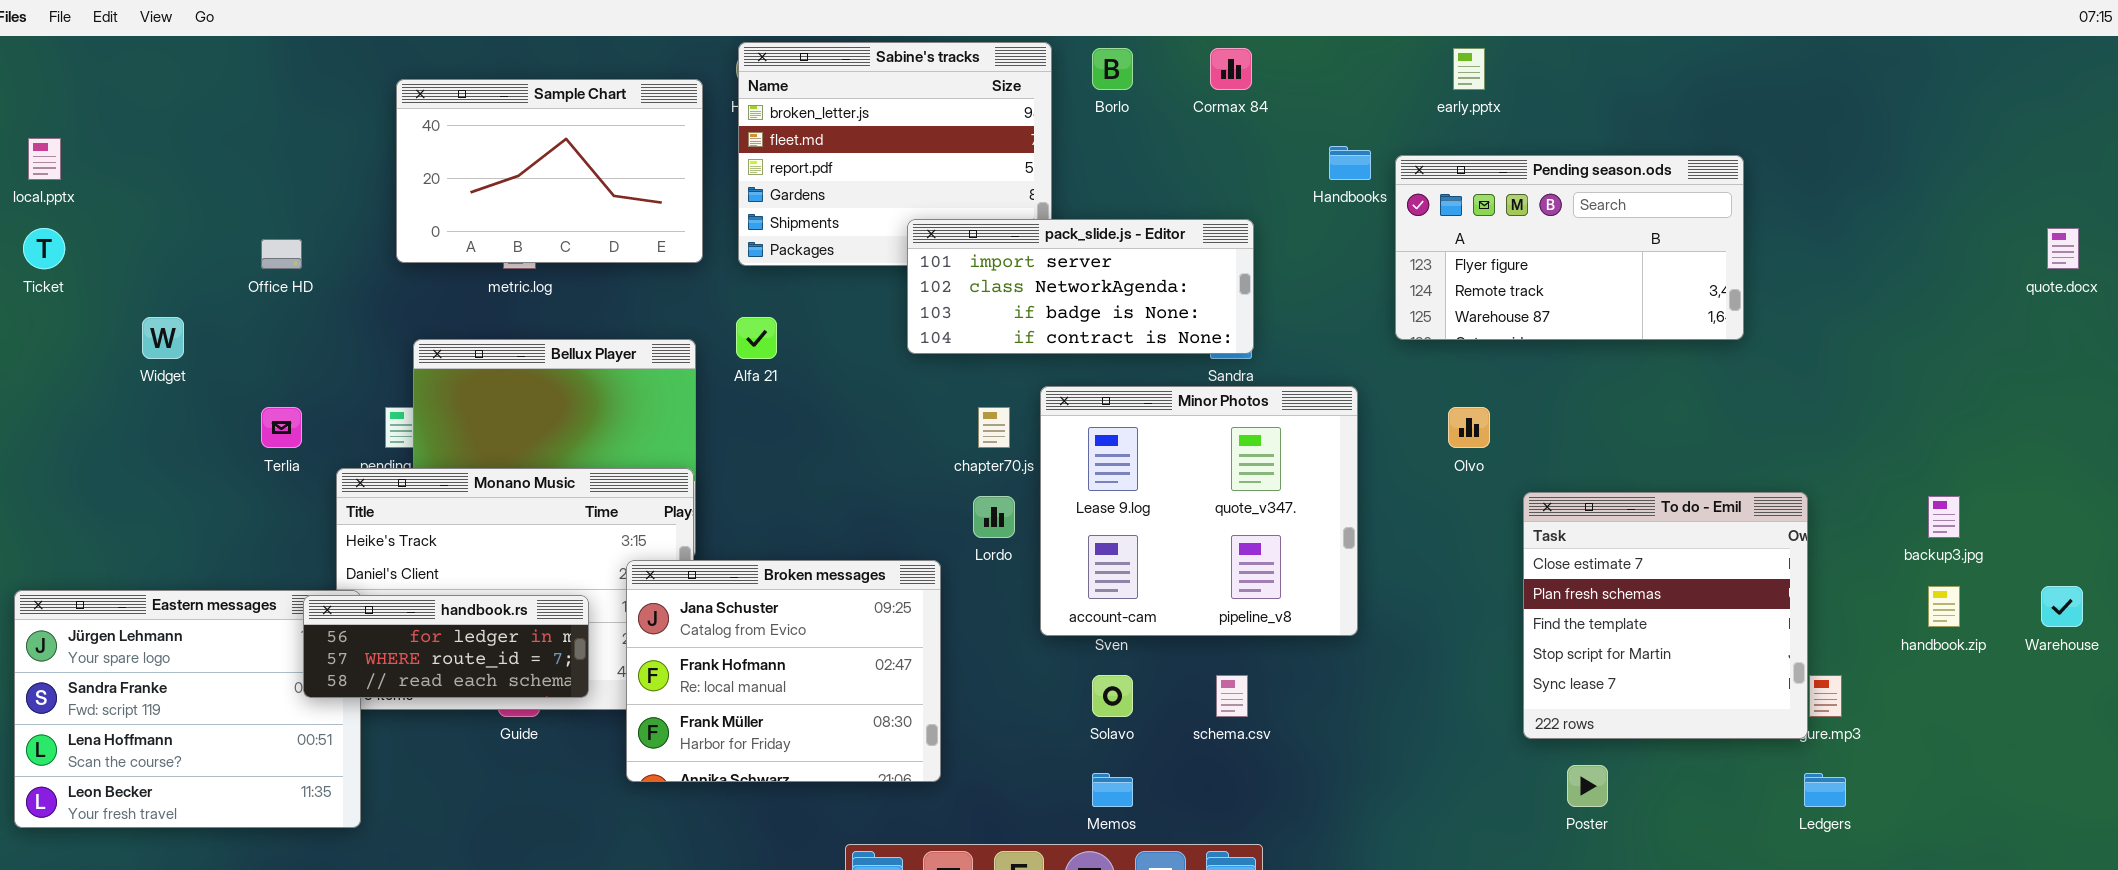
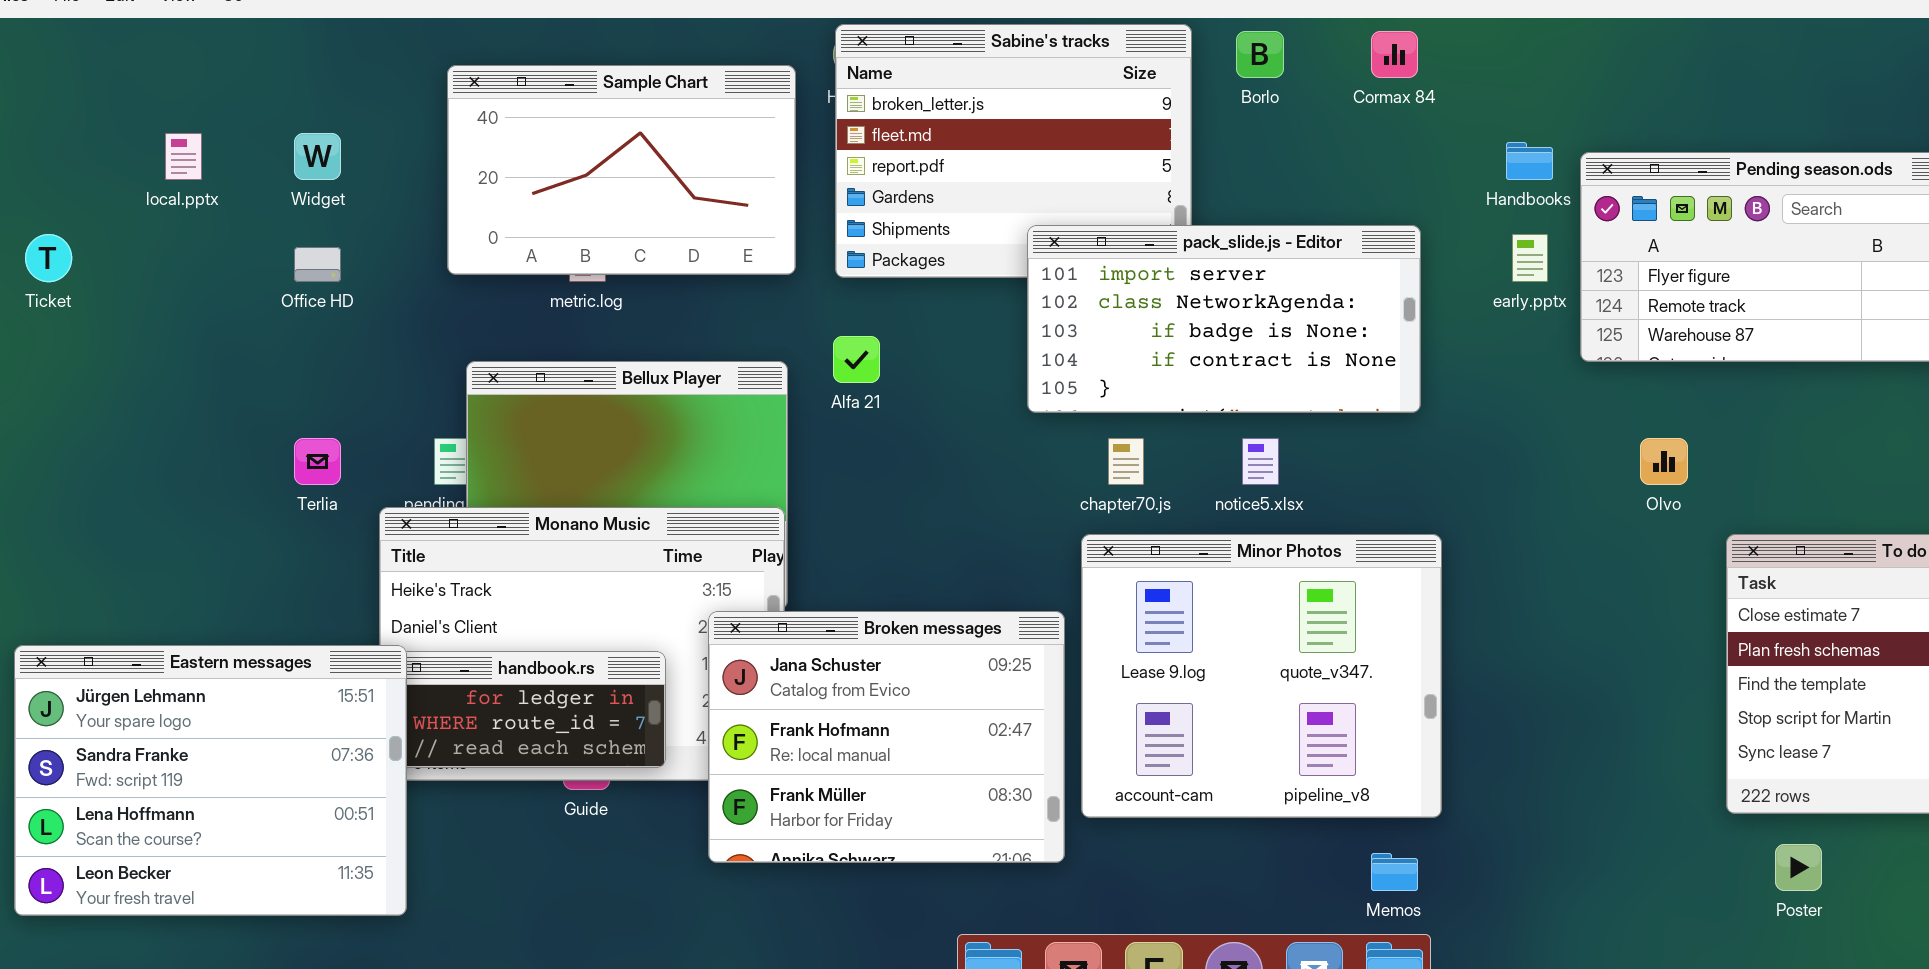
early.pptx: [1453,48,1485,90] -> [1512,234,1548,282], moved
local.pptx: [28,138,61,180] -> [165,133,202,180], moved
pack_slide.js - Editor: [907,219,1254,354] -> [1027,225,1421,413], resized
Widget: [142,317,184,359] -> [294,133,341,180], moved
Minor Photos: [1040,386,1358,636] -> [1081,534,1442,818], moved
Eastern messages: [14,590,361,828] -> [14,645,407,916], raised
Memos: [1092,773,1133,807] -> [1371,853,1418,891], moved

